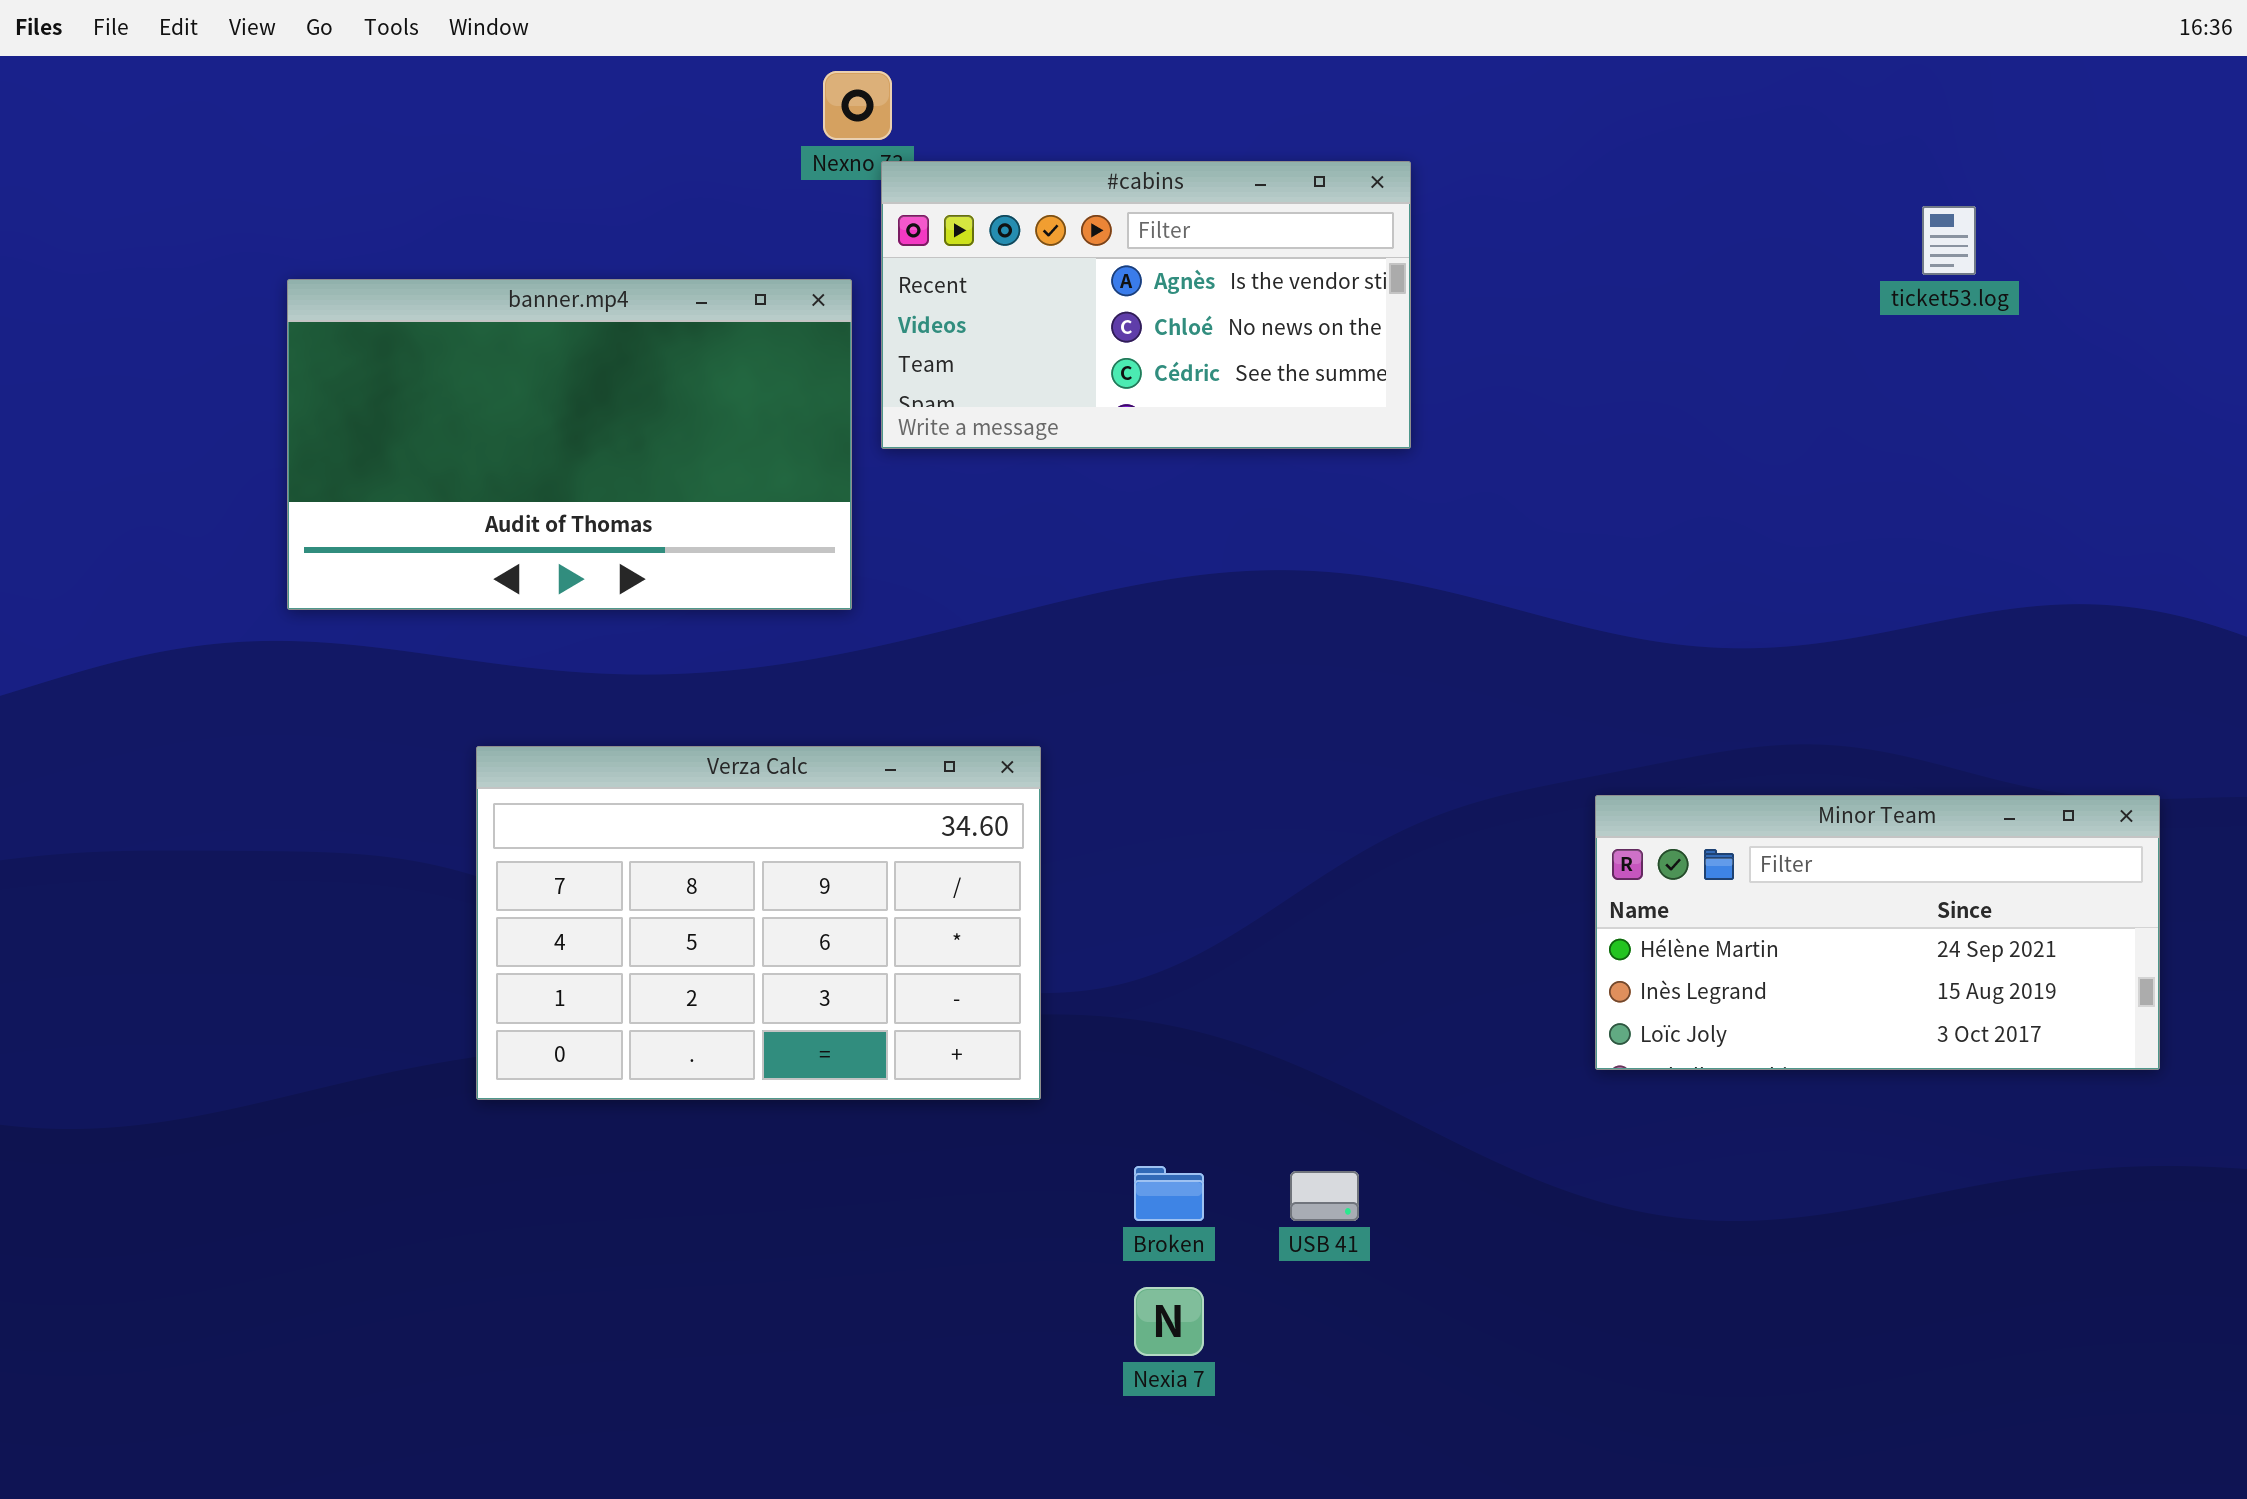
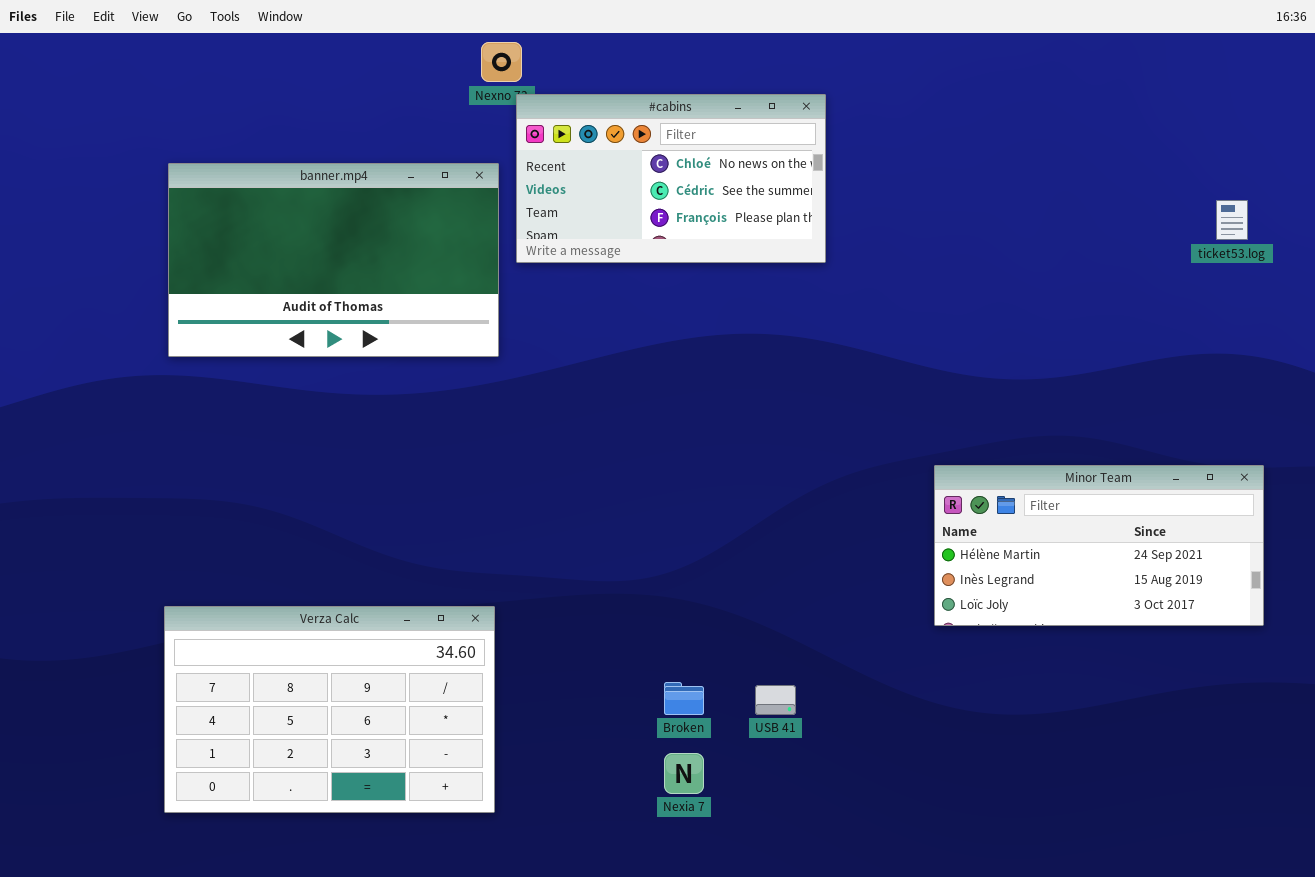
#cabins: [881,161,1411,449] -> [516,94,826,263], scrolled down 1 row
ticket53.log: [1922,206,1976,275] -> [1216,200,1248,240], moved
Verza Calc: [476,746,1041,1100] -> [164,606,495,813], moved

